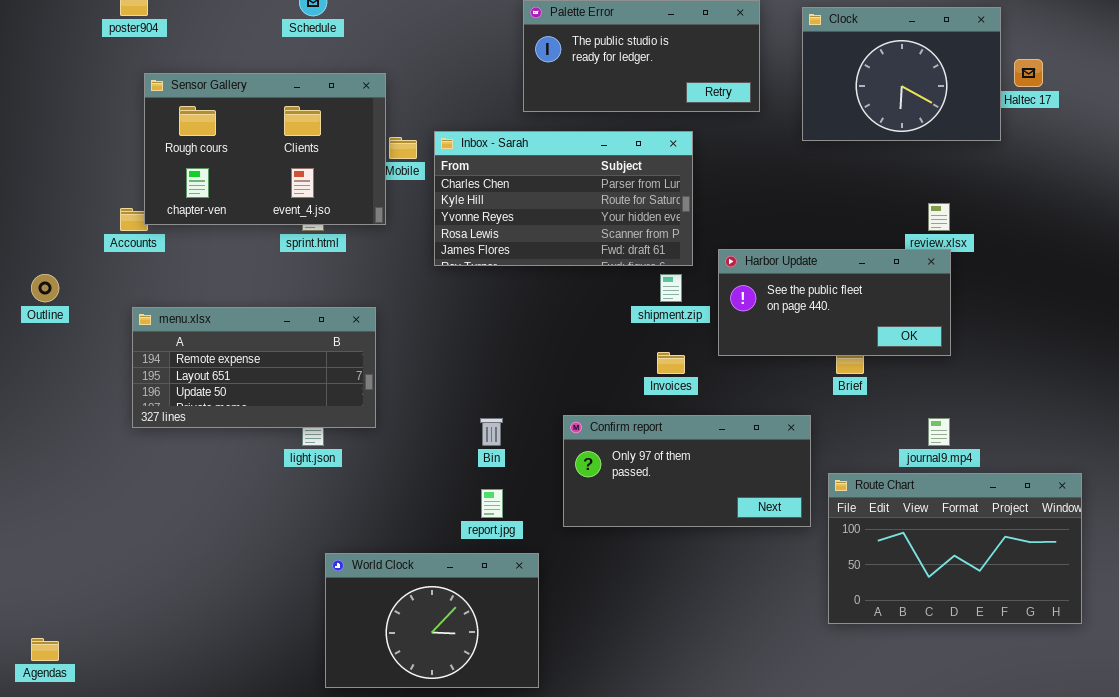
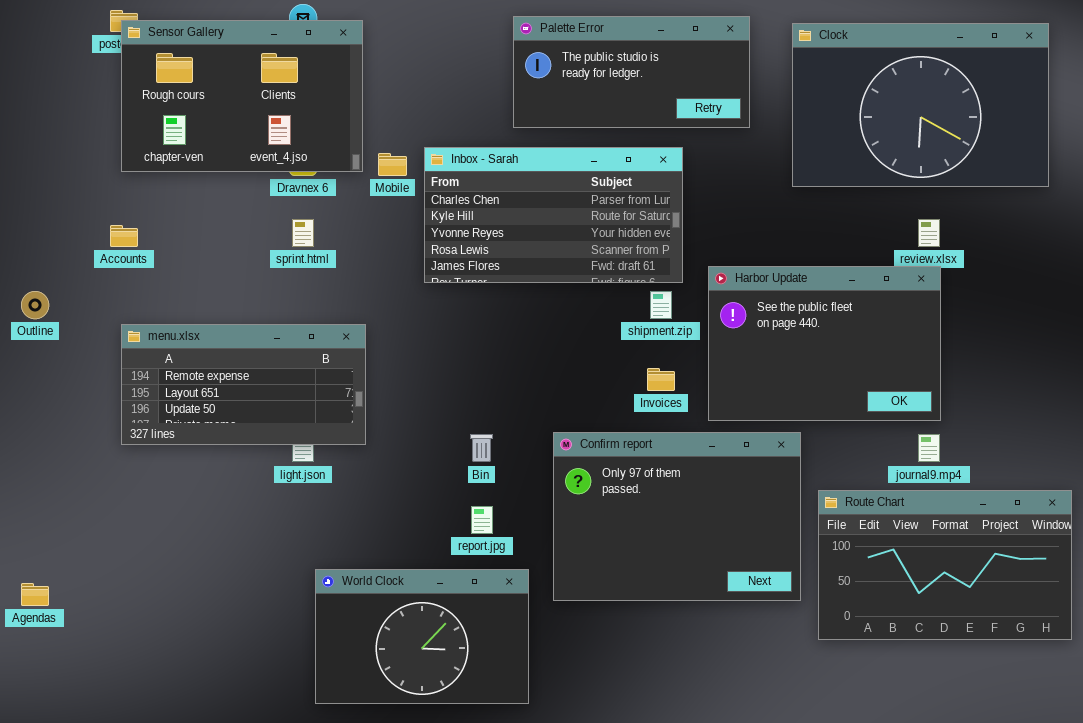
Clock: [802,7,1001,141] -> [792,23,1049,187], resized
Sensor Gallery: [144,73,386,225] -> [121,20,363,172], moved
Harbor Update: [718,249,951,356] -> [708,266,941,421], resized
Confirm report: [563,415,811,527] -> [553,432,801,601], resized
Agendas: [31,638,59,661] -> [21,583,49,606], moved

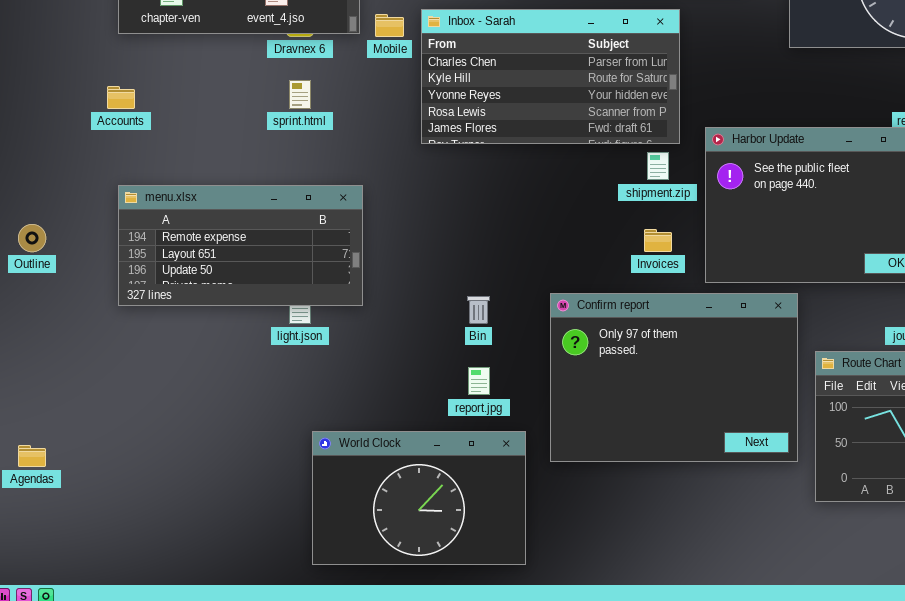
Outline: [21,291,49,319] -> [18,224,46,252], moved

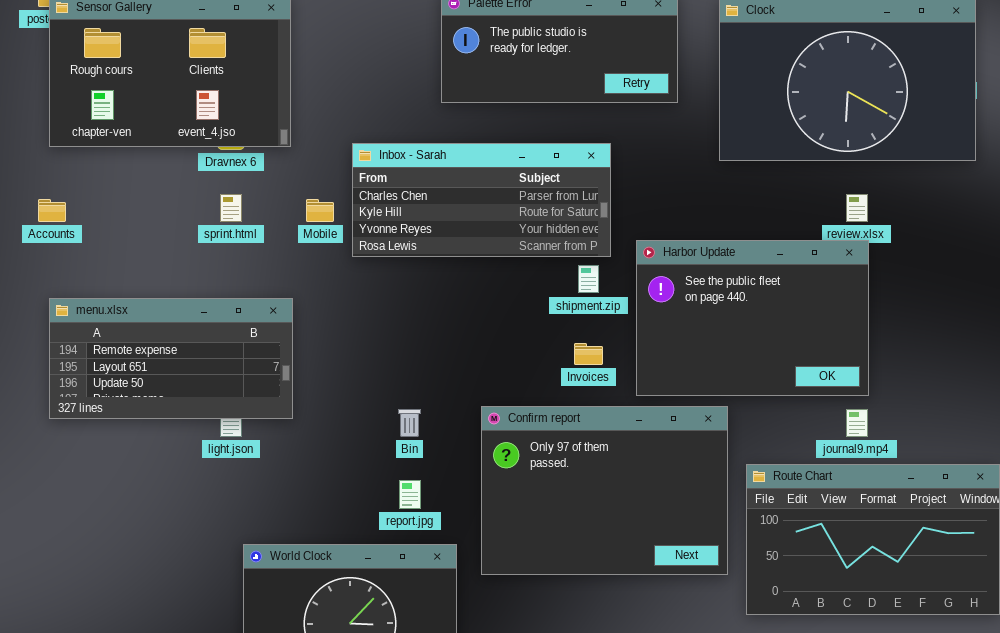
Inbox - Sarah: [421,9,680,144] -> [352,143,611,257], resized
Mobile: [375,14,404,37] -> [306,199,334,222], moved

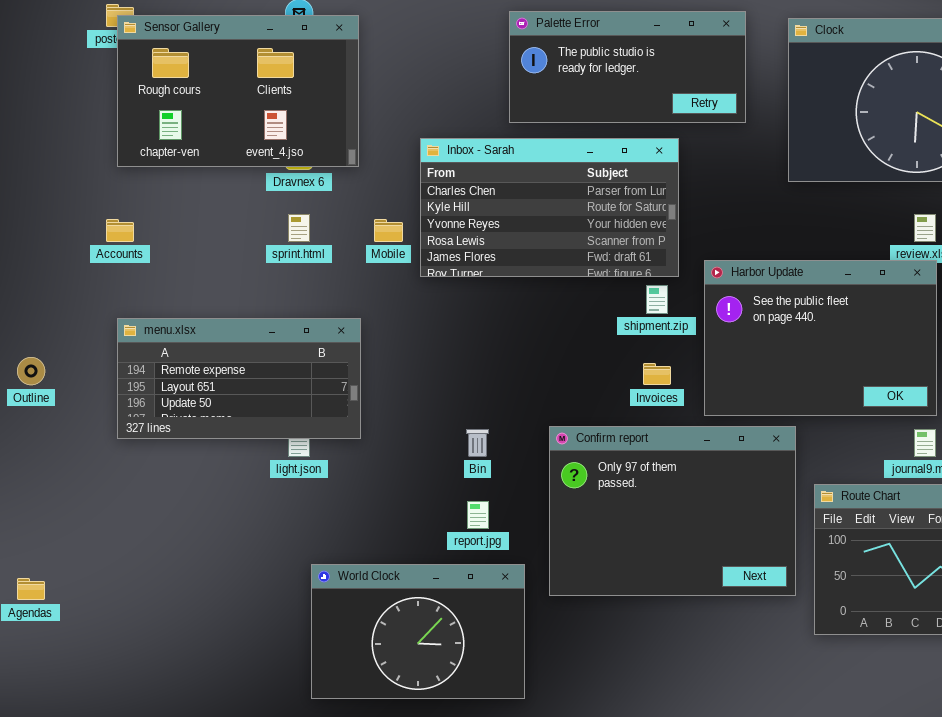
Inbox - Sarah: [352,143,611,257] -> [420,138,679,277], resized

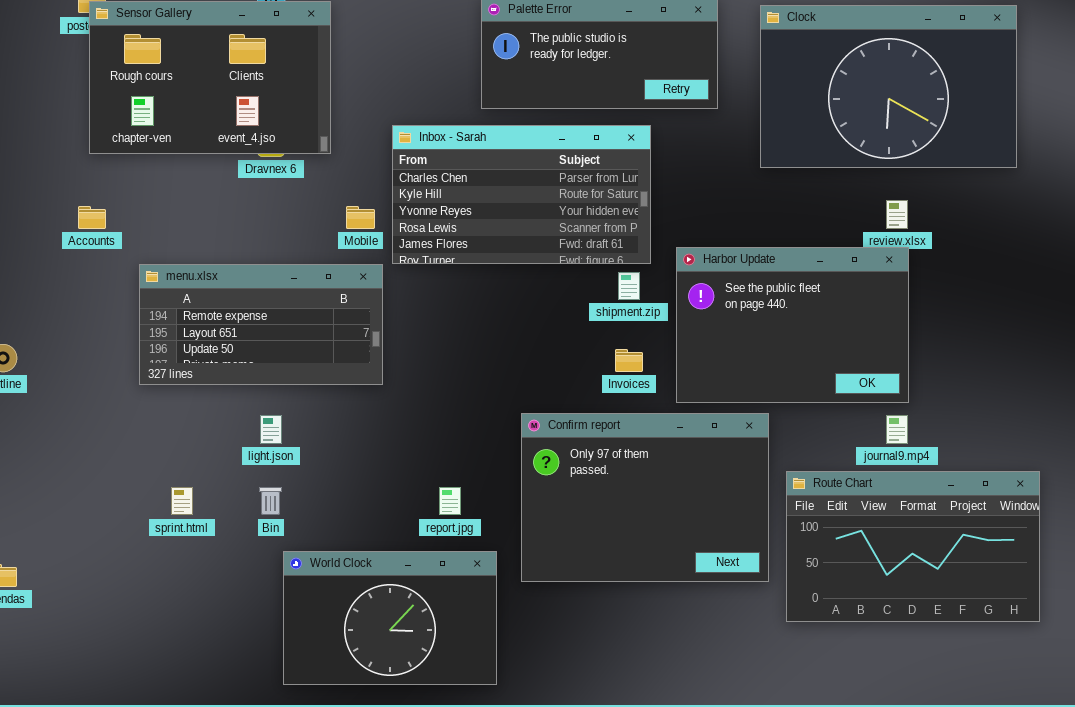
sprint.html: [288,214,310,242] -> [171,487,193,515], moved
menu.xlsx: [117,318,361,439] -> [139,264,383,385], moved
Bin: [466,429,489,457] -> [259,487,282,515], moved

